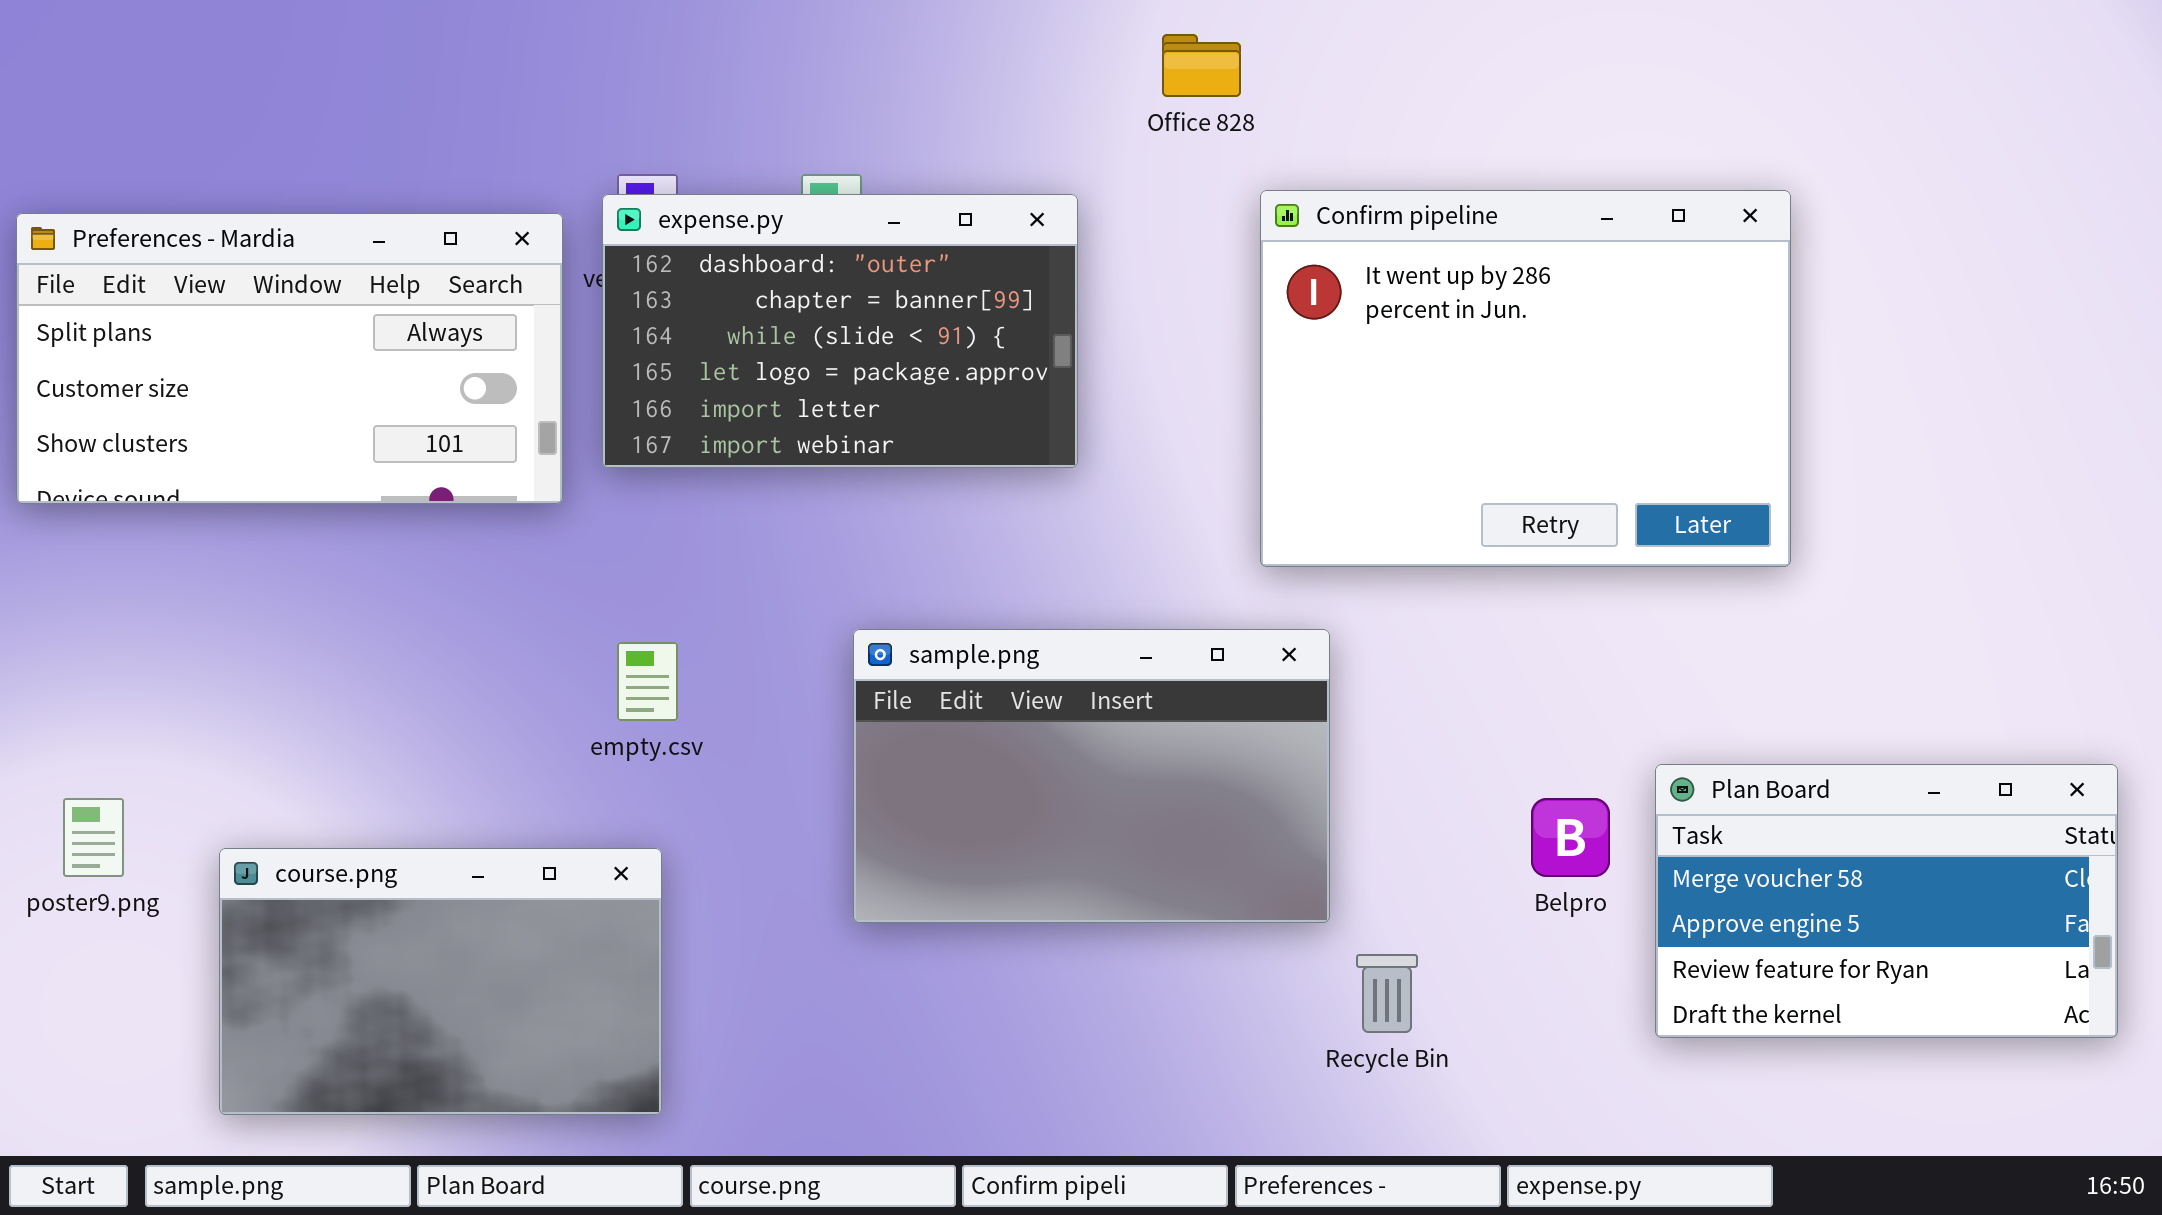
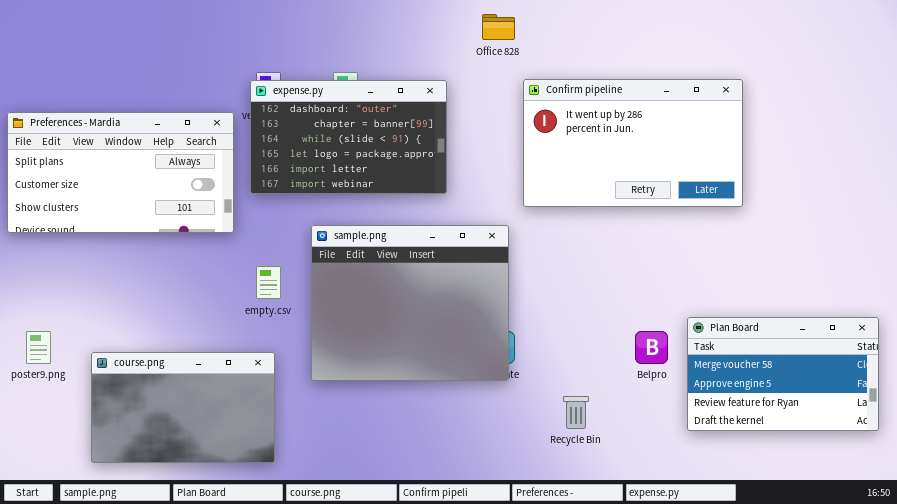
Confirm pipeline: [1260,190,1791,567] -> [523,79,743,207], resized
Preferences - Mardia: [16,213,563,504] -> [7,112,234,233], moved
sample.png: [853,629,1330,923] -> [311,225,509,381], moved, resized

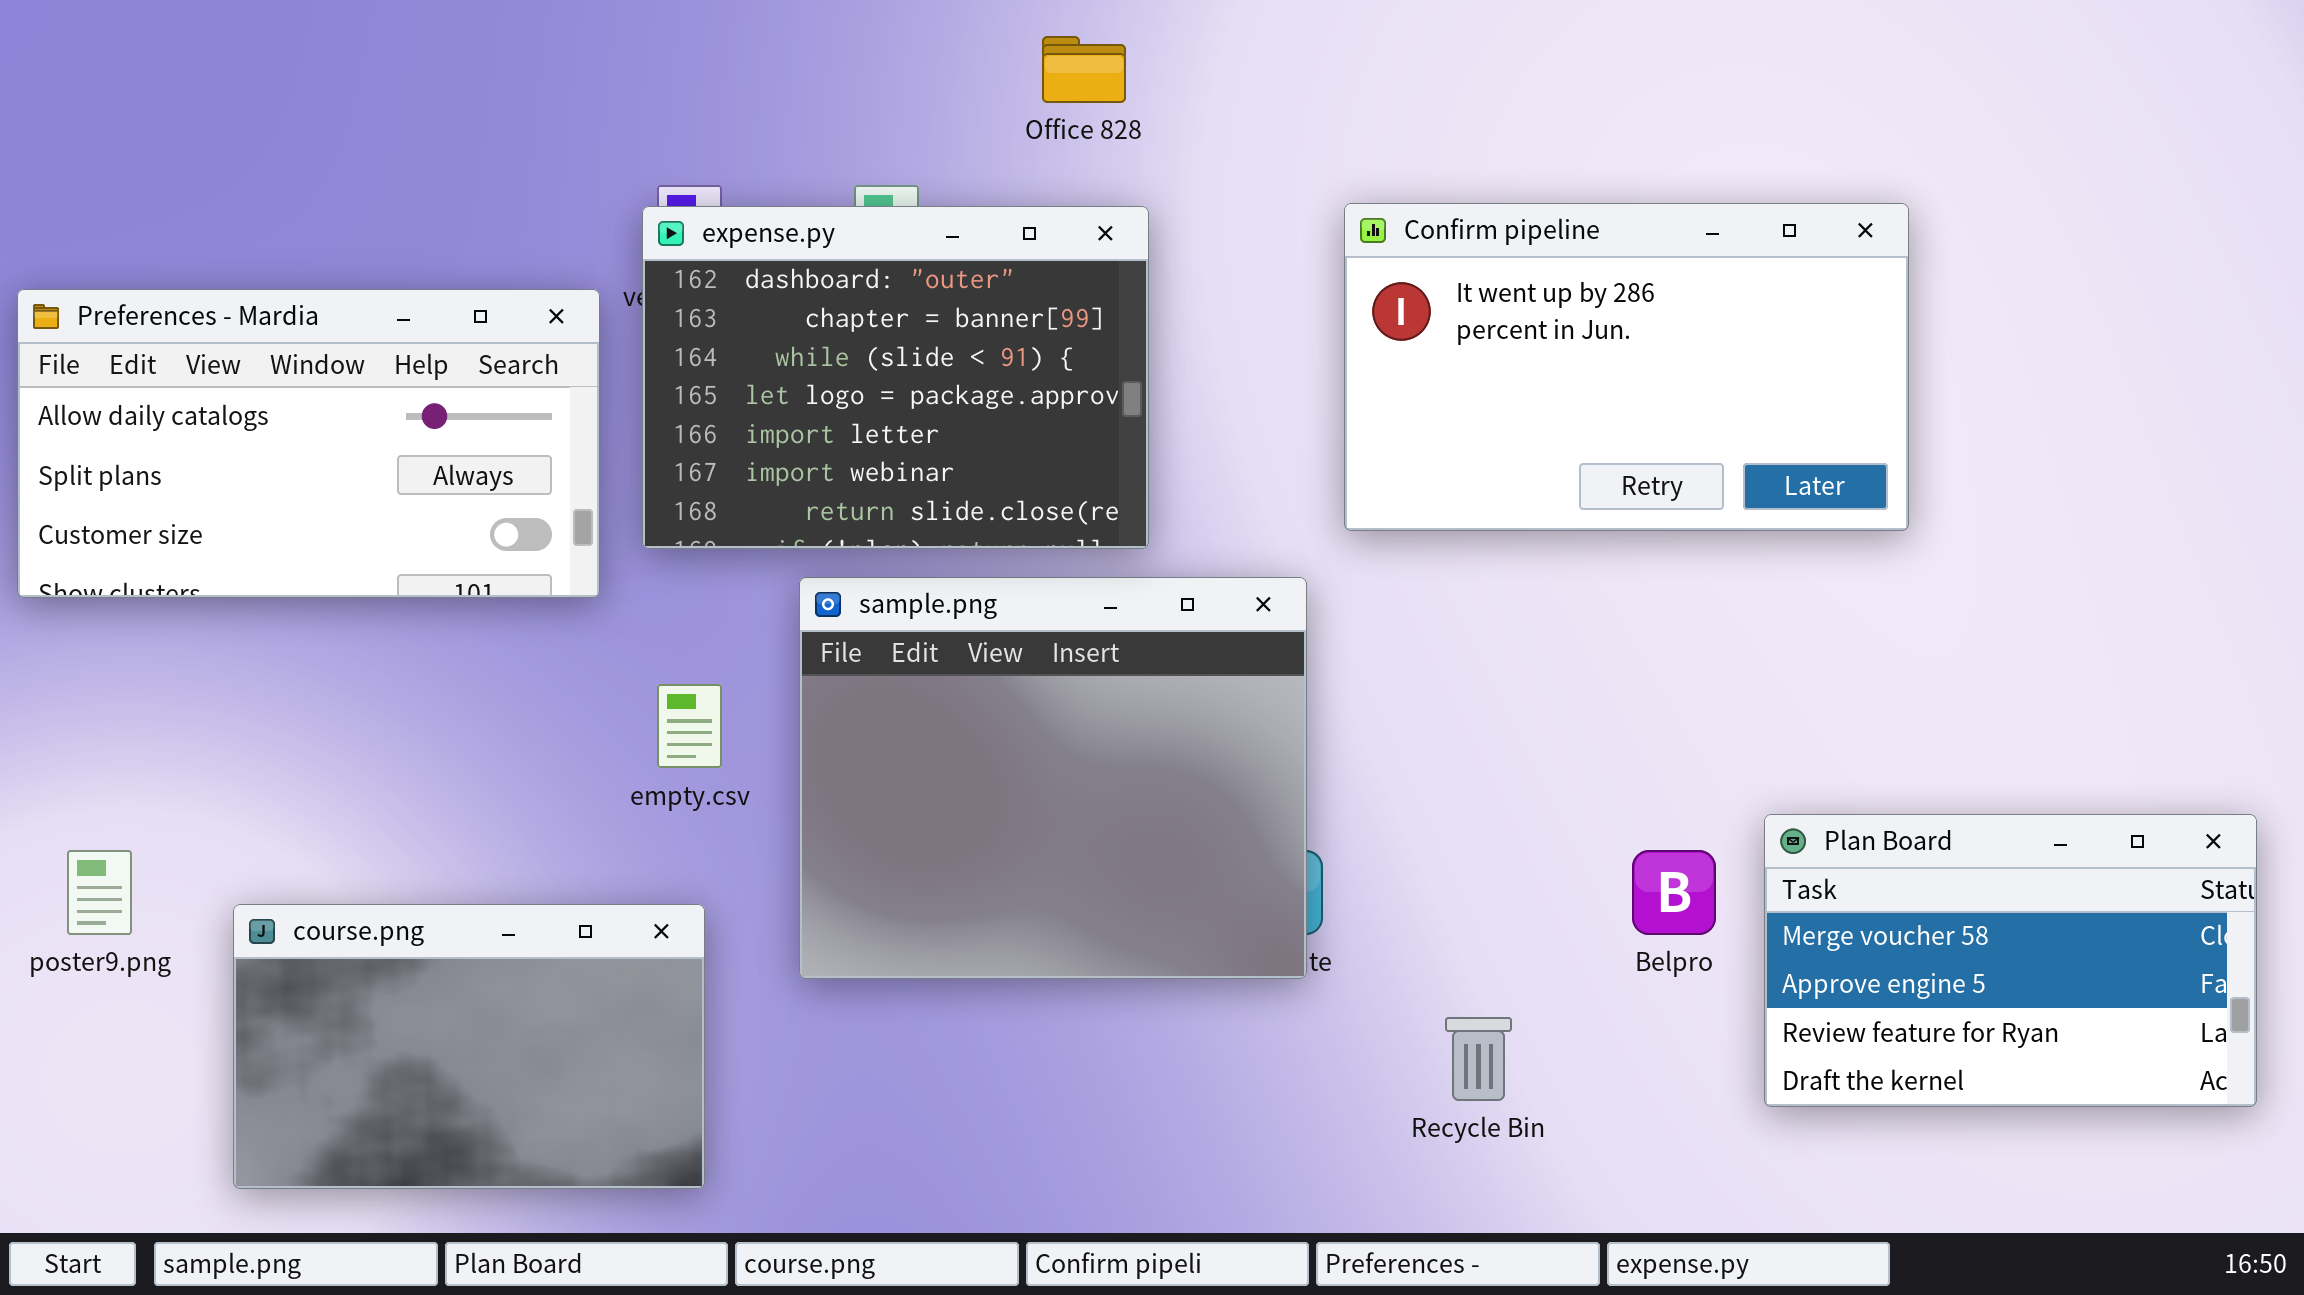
Office 828: [482,14,515,40] -> [1042,36,1126,103], moved
expense.py: [250,80,447,194] -> [642,206,1149,549], resized
Preferences - Mardia: [7,112,234,233] -> [17,289,600,598], scrolled up 1 row

